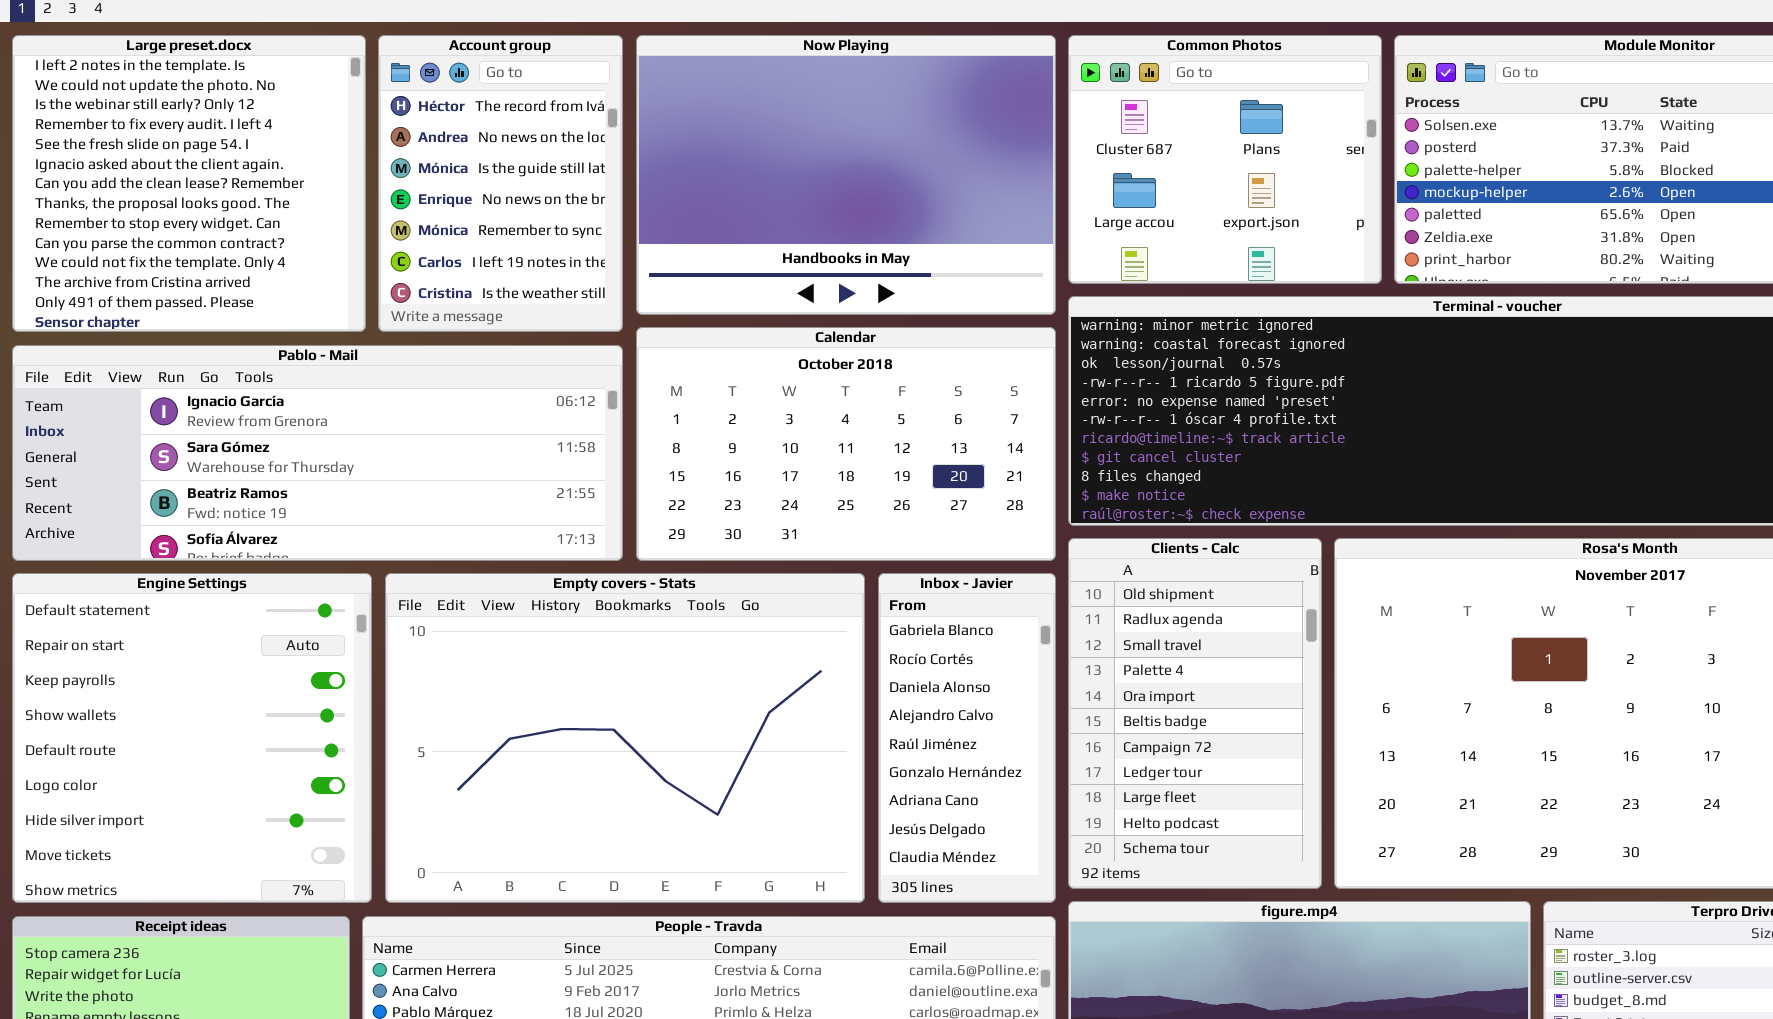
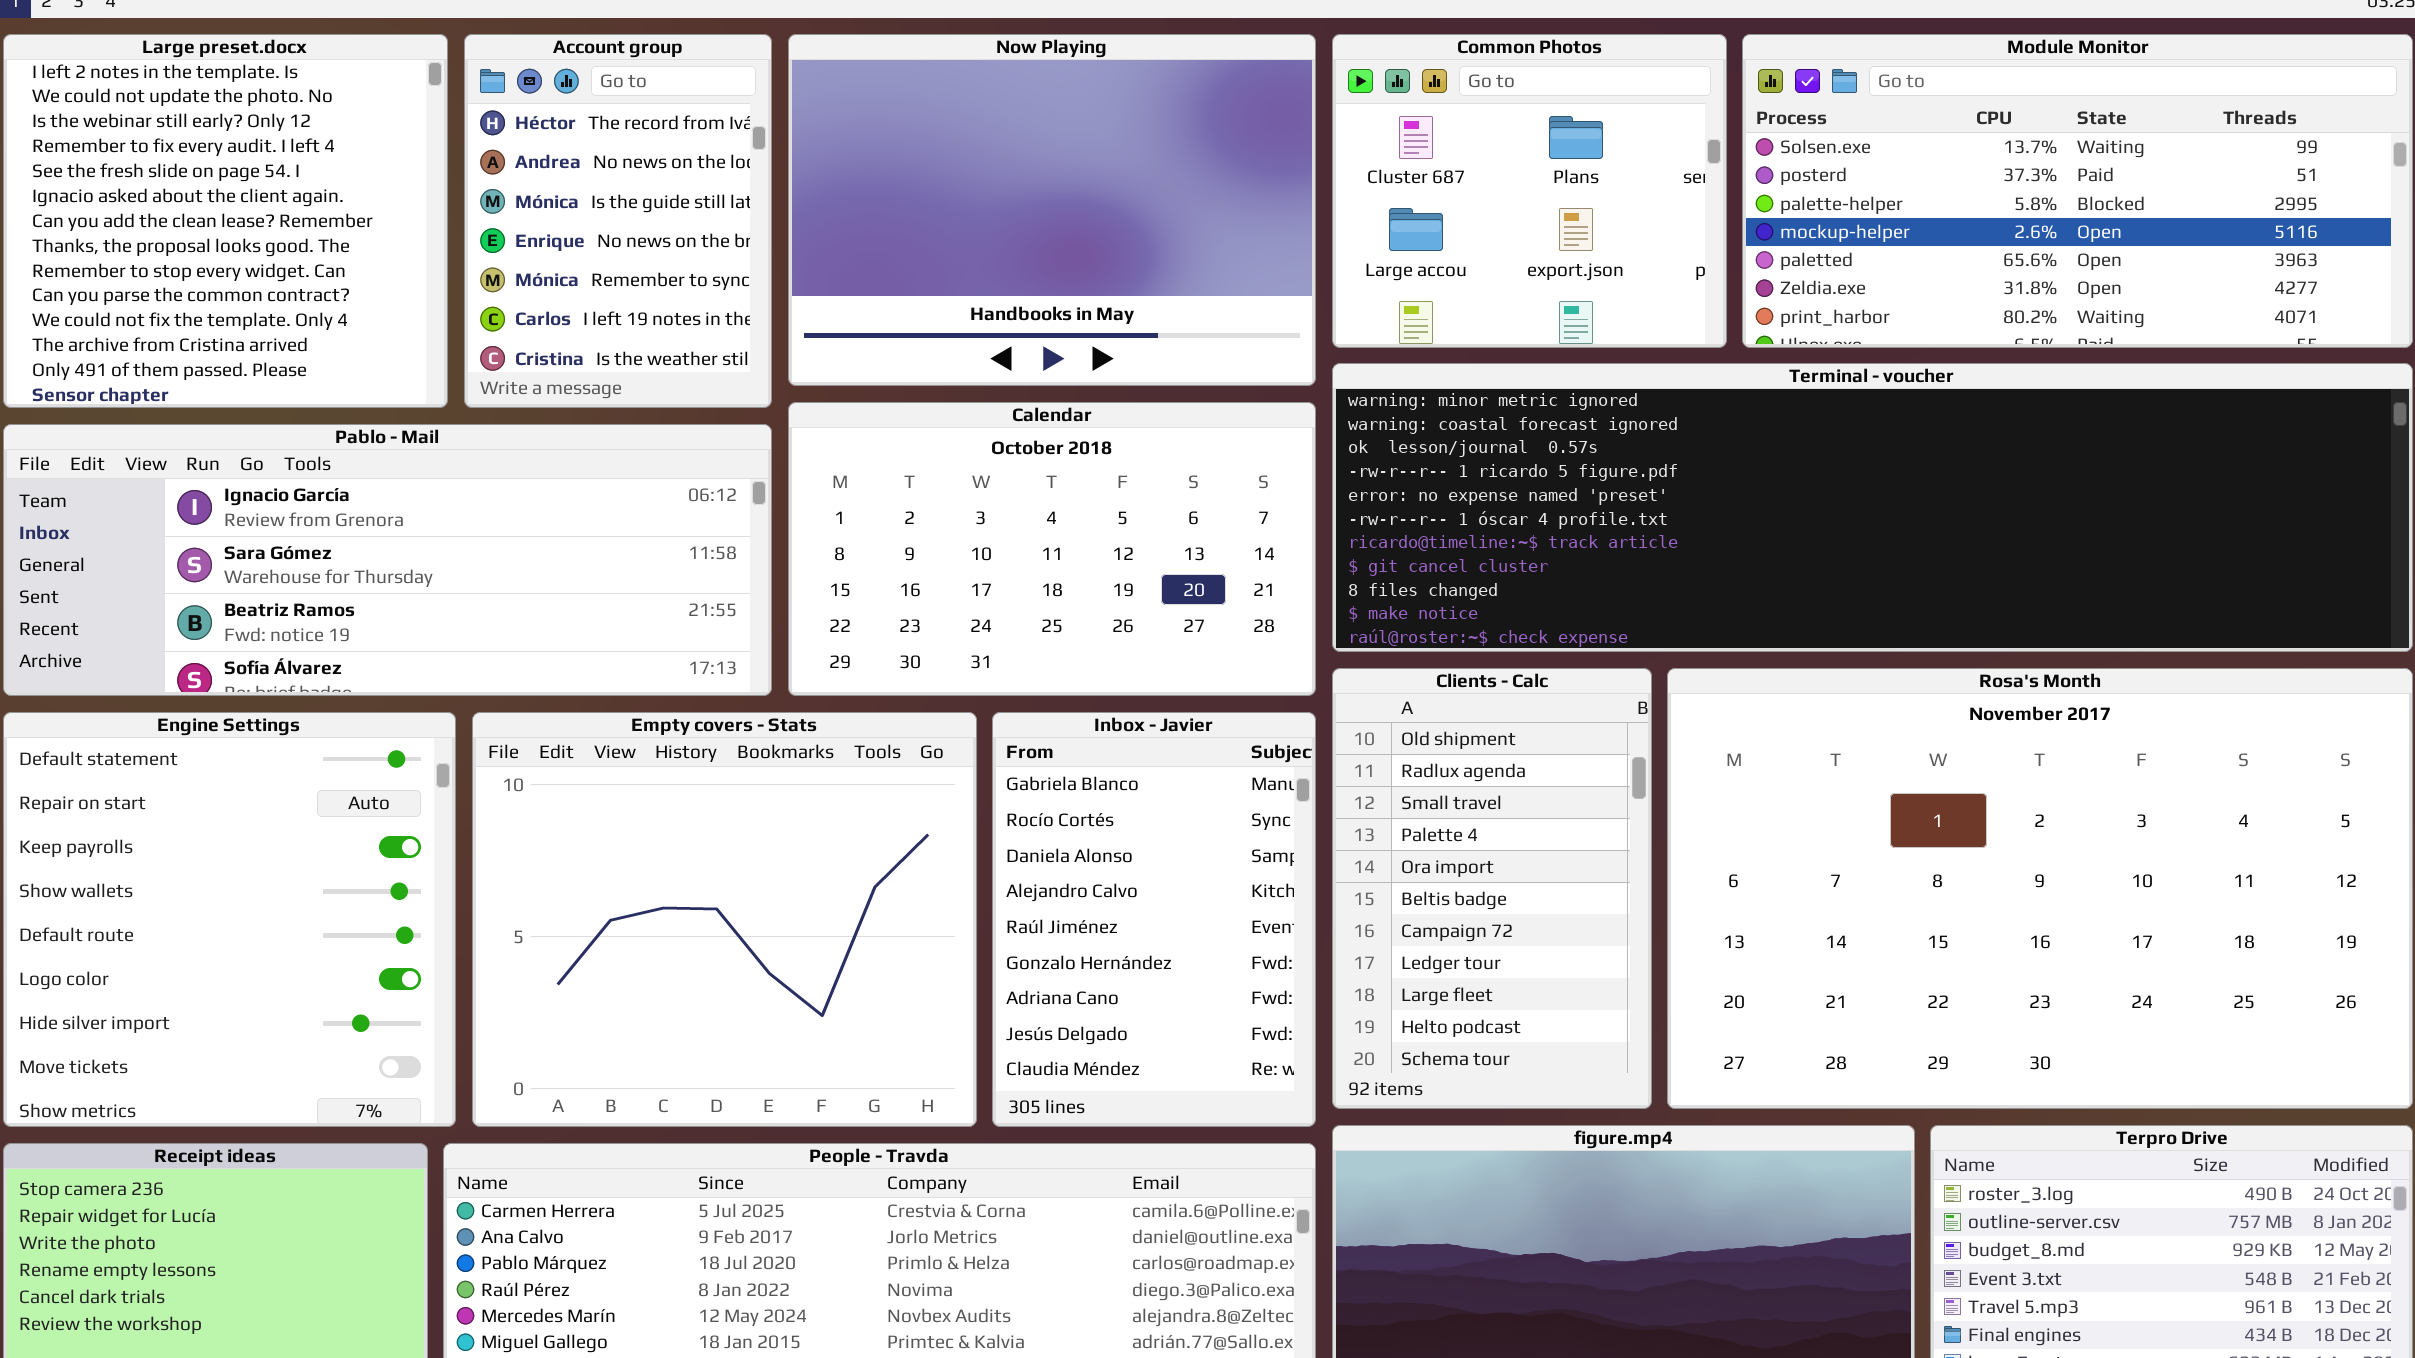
Empty covers - Stats: [385,573,865,903] -> [472,712,977,1127], resized
Inbox - Javier: [878,573,1056,903] -> [992,712,1316,1127], resized

